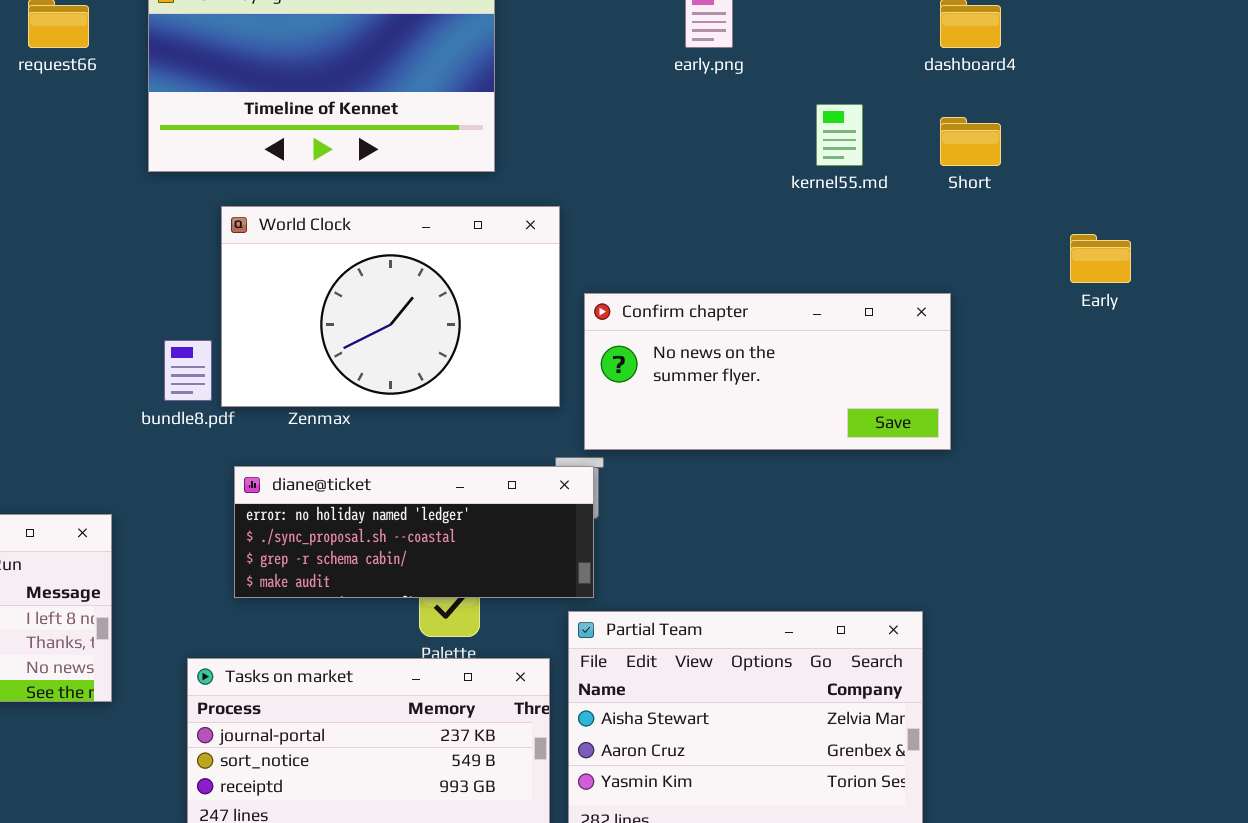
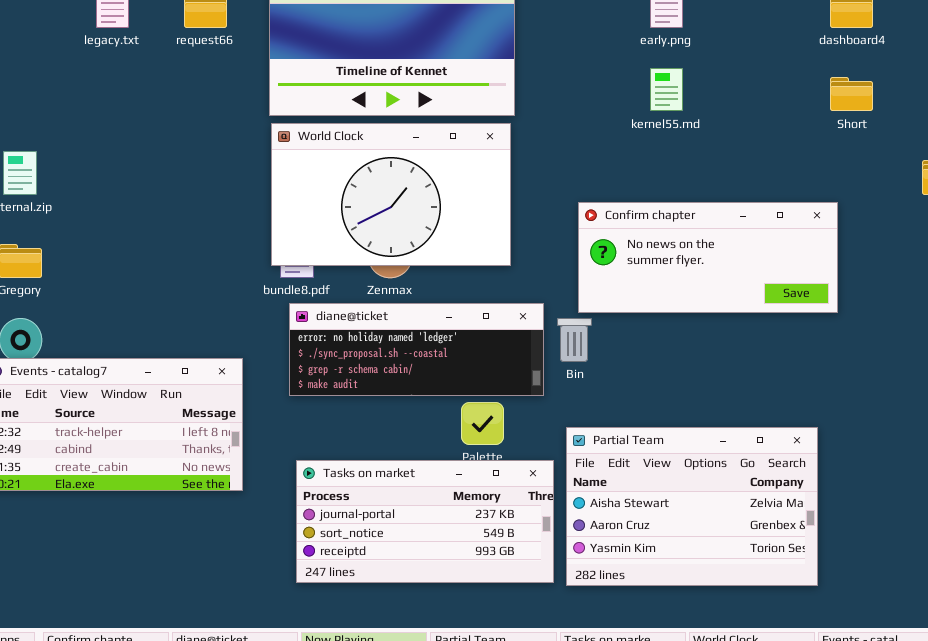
kernel55.md: [816,104,863,166] -> [650,68,683,111], moved
World Clock: [221,206,560,407] -> [271,123,511,266], moved
diane@ticket: [234,466,594,598] -> [289,303,544,396], moved

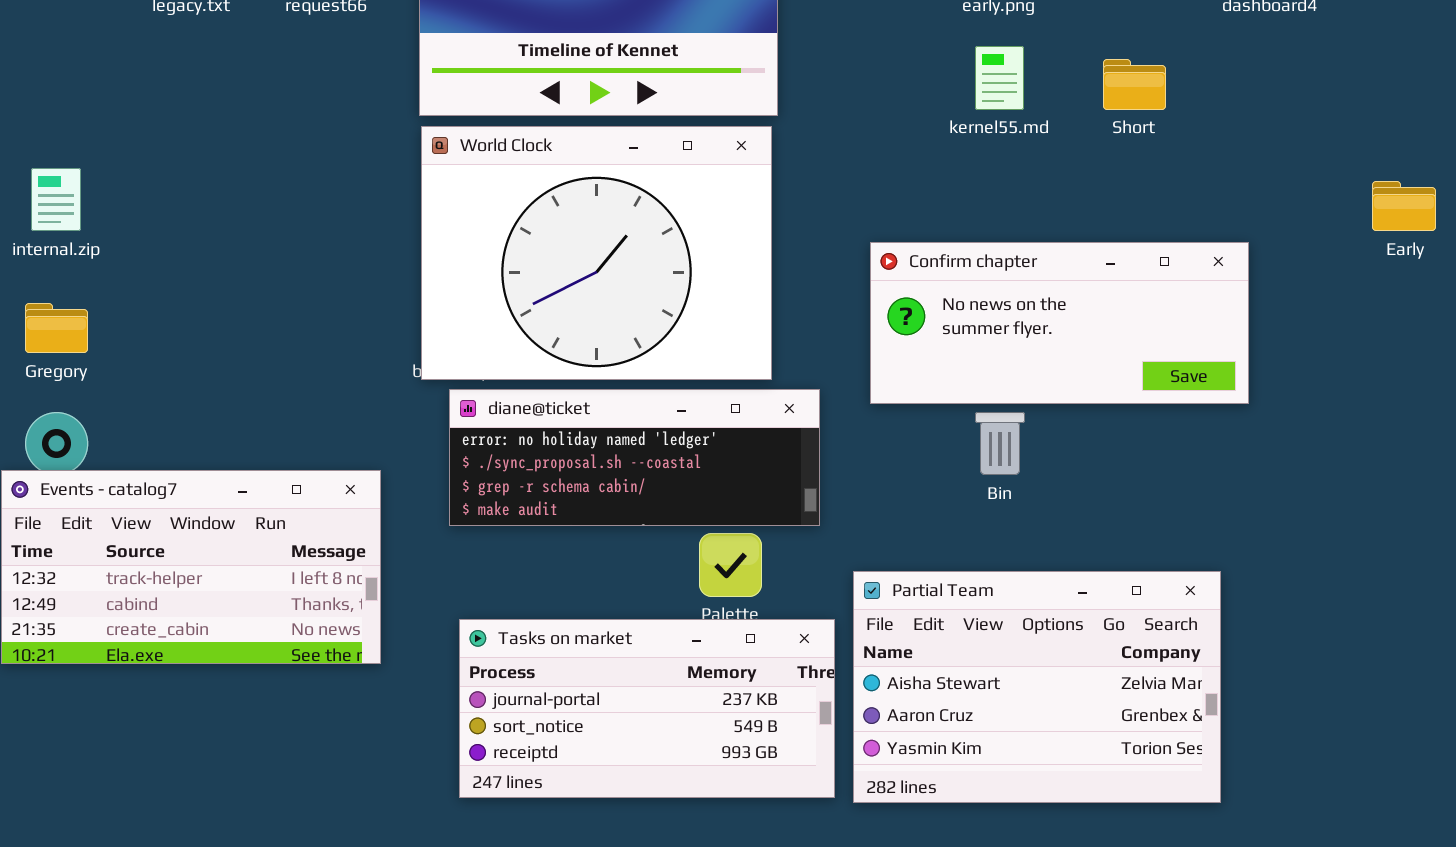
Short: [830,77,873,111] -> [1103,59,1166,110], moved
World Clock: [271,123,511,266] -> [421,126,772,380], resized
Bin: [557,318,592,362] -> [975,412,1025,475], moved

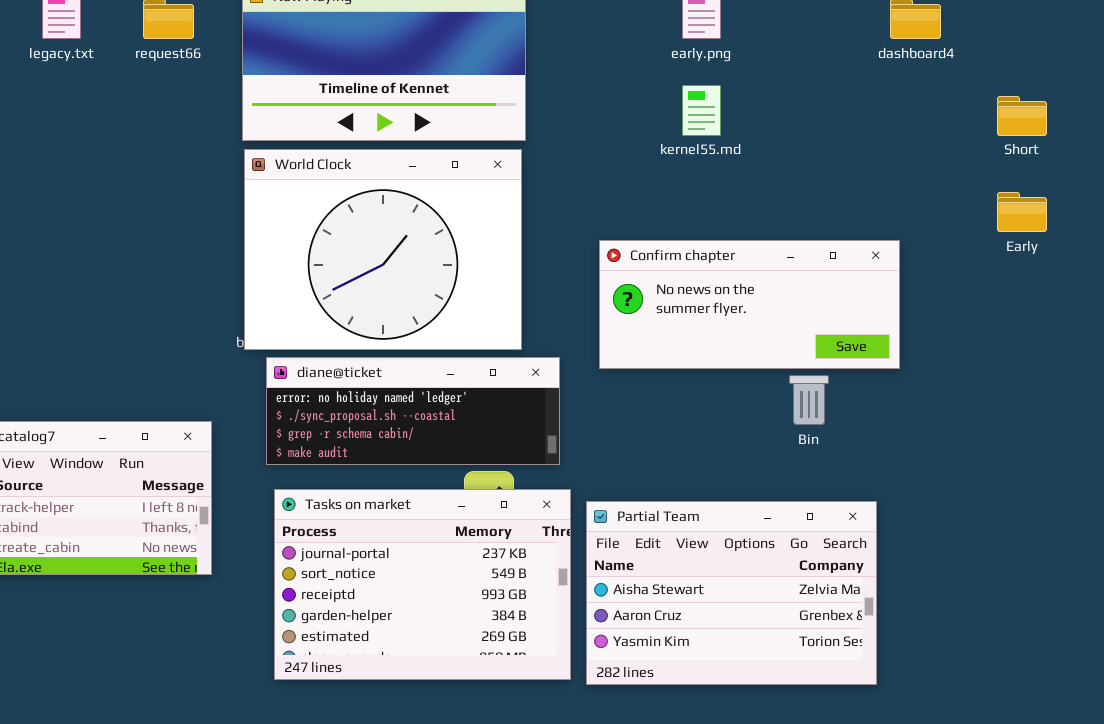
Short: [1103,59,1166,110] -> [997,96,1047,136], moved
Bin: [975,412,1025,475] -> [789,375,829,425], moved
Tasks on market: [459,619,835,798] -> [274,489,571,680], resized

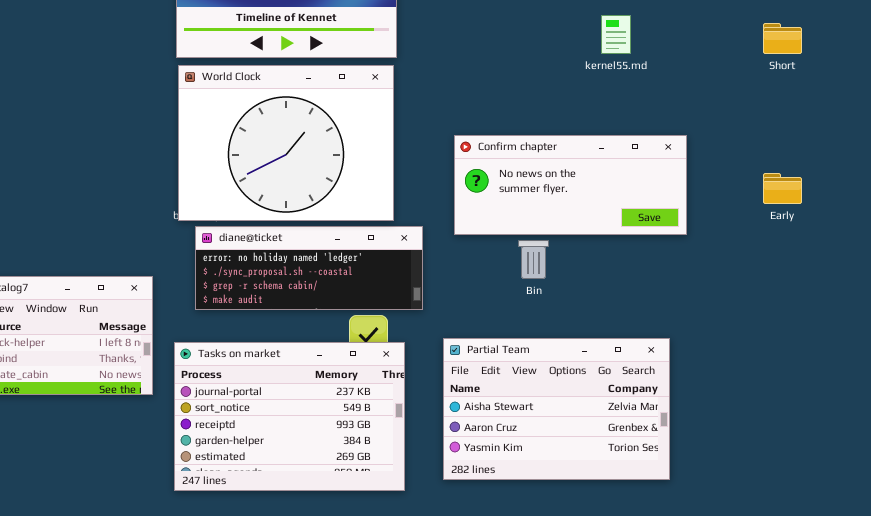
kernel55.md: [682,85,721,136] -> [601,15,631,54], moved
Early: [997,192,1047,232] -> [763,173,802,204], moved
Bin: [789,375,829,425] -> [518,240,549,279], moved
Tasks on market: [274,489,571,680] -> [174,342,405,491], moved

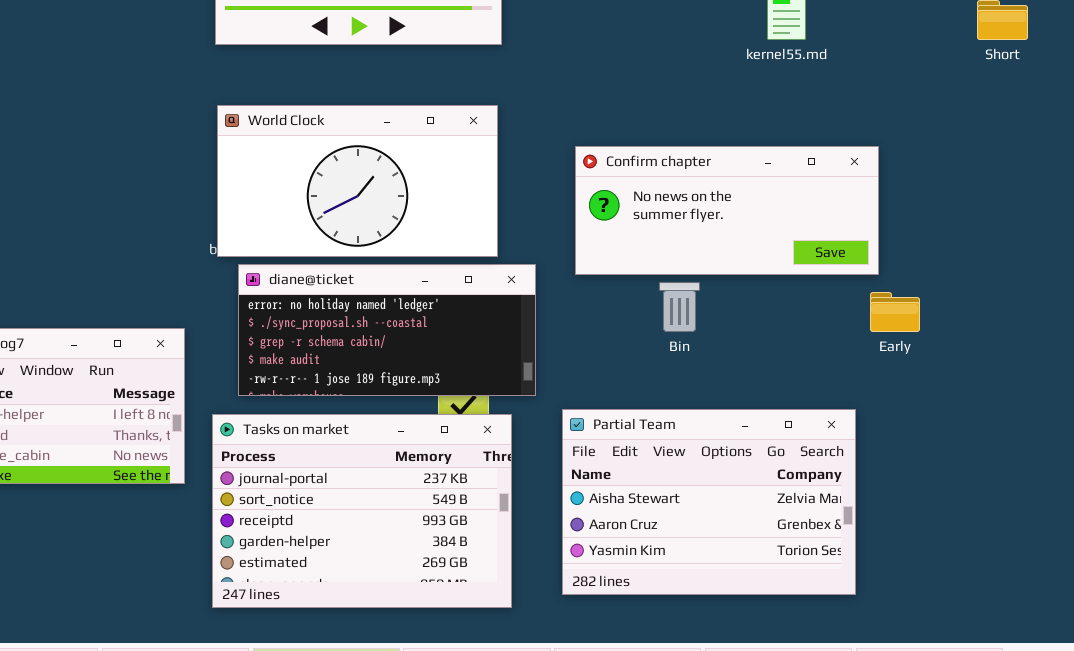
World Clock: [178,65,394,221] -> [217,105,498,257], resized
Early: [763,173,802,204] -> [870,292,920,332], moved
diane@ticket: [195,226,423,310] -> [238,264,536,396], resized

